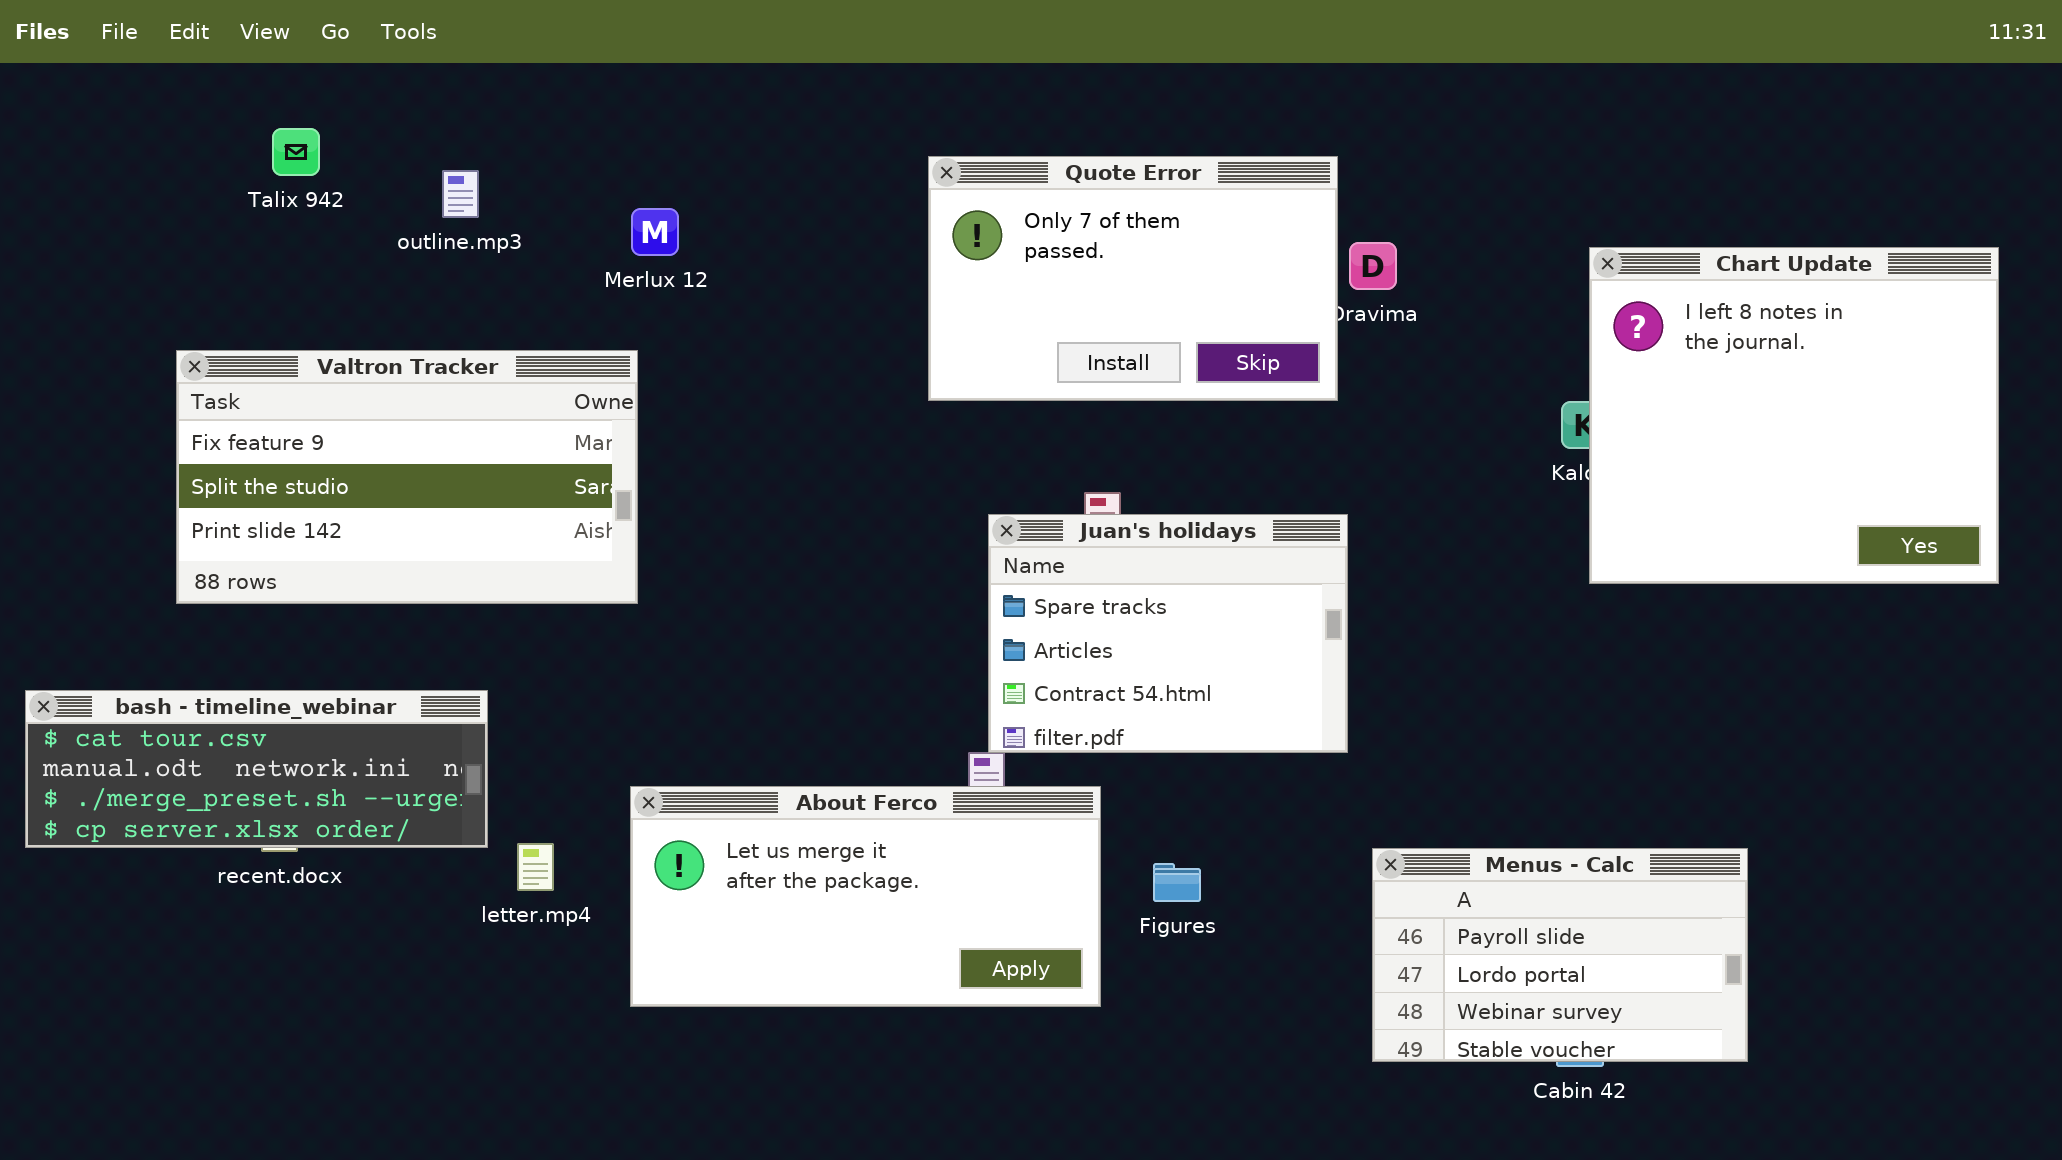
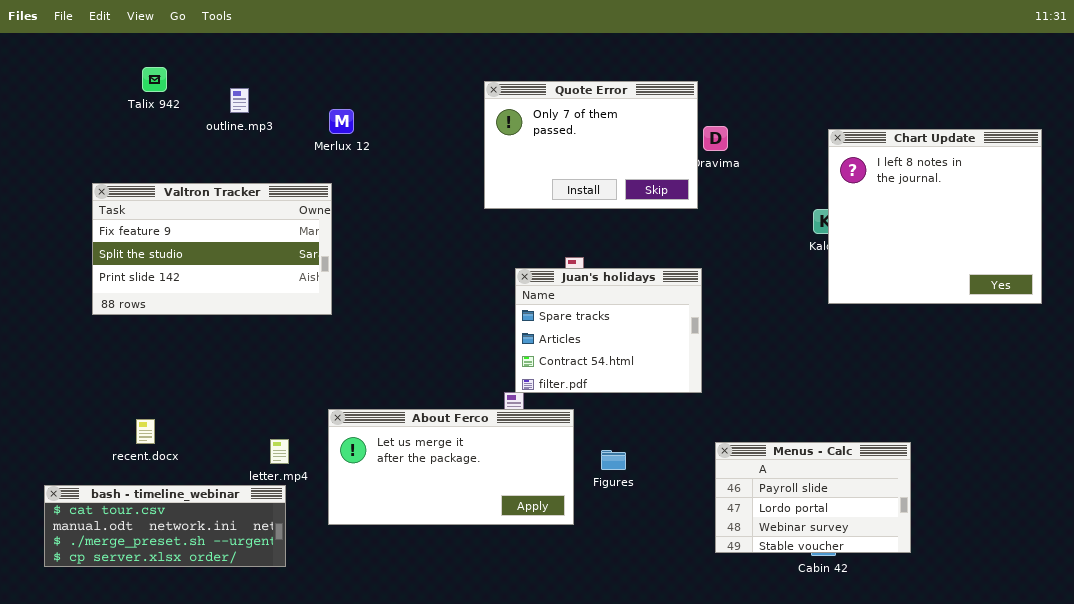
bash - timeline_webinar: [25,690,488,848] -> [44,485,286,567], moved

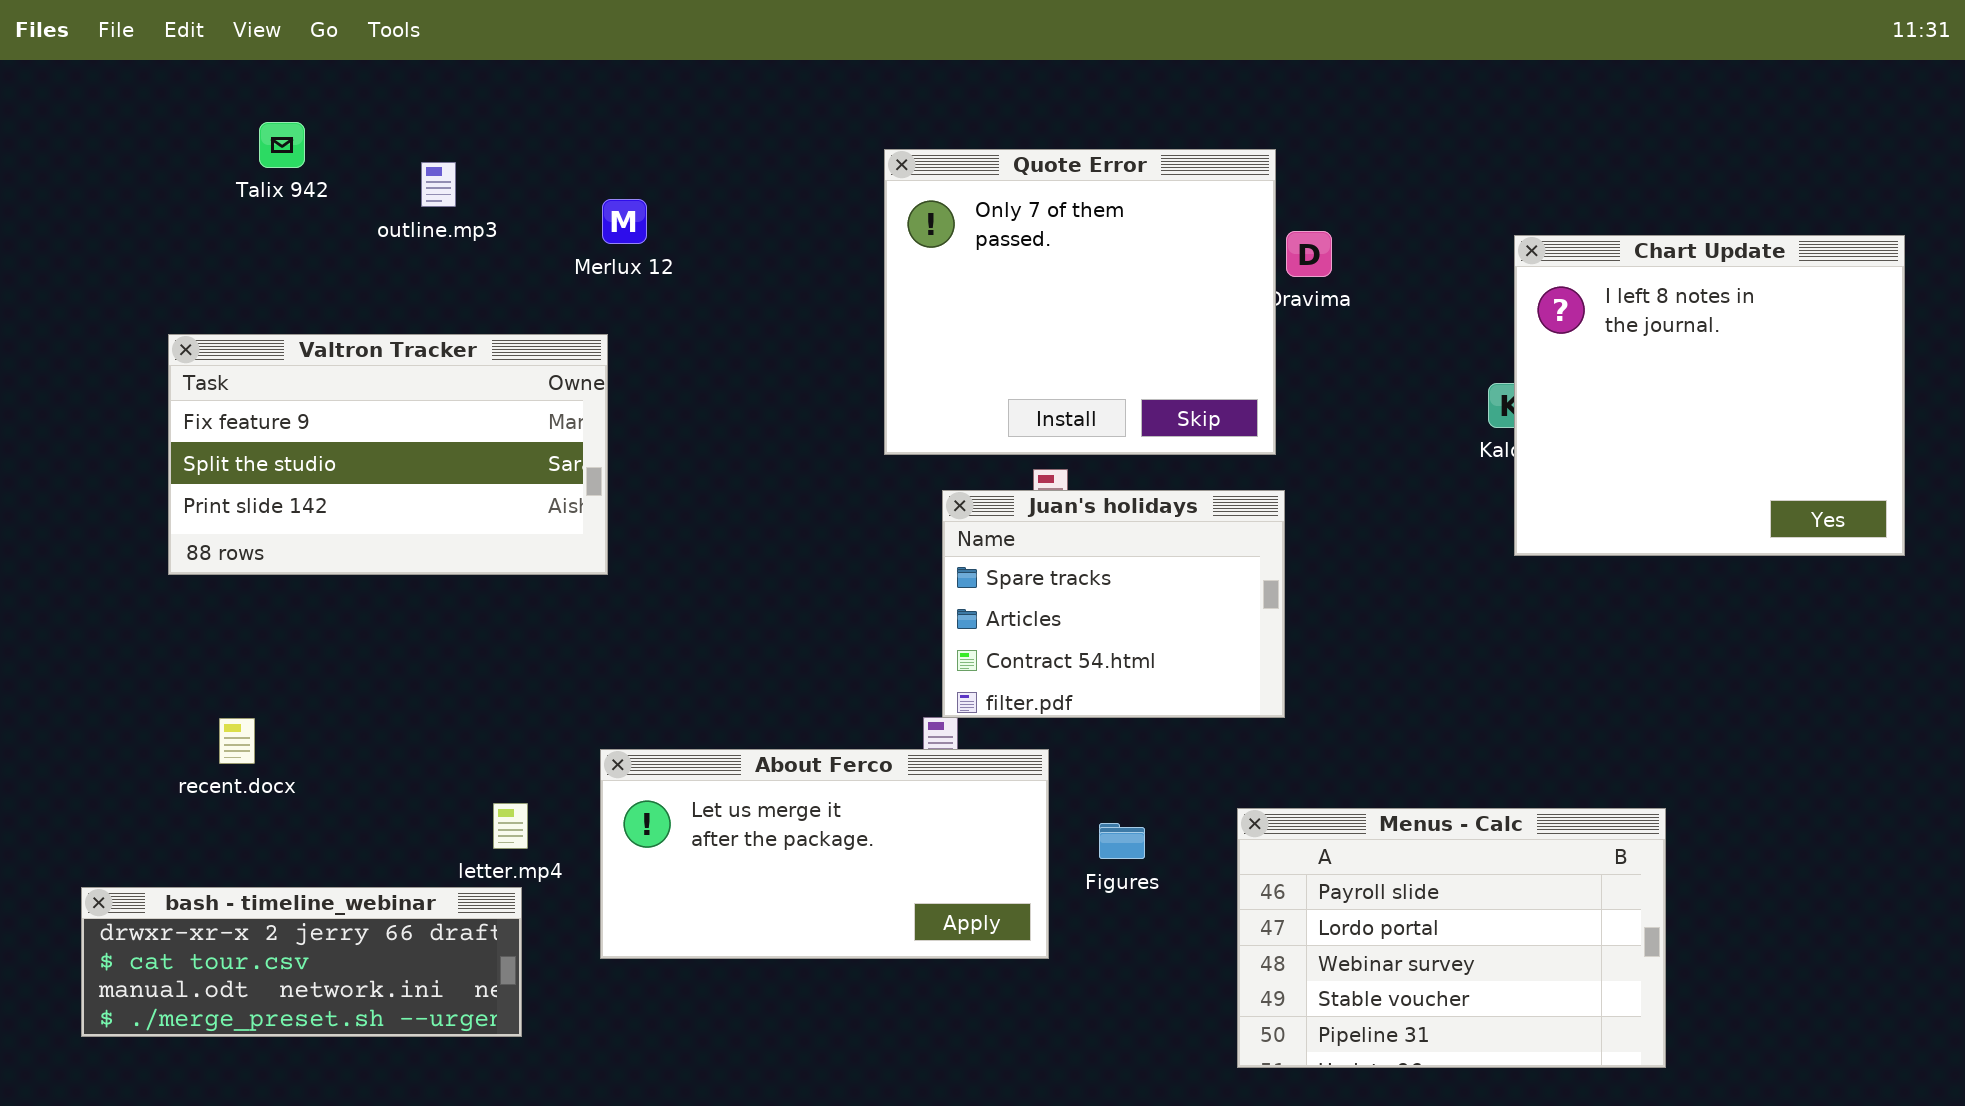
Quote Error: [484,81,698,209] -> [884,149,1276,455], resized
recent.docx: [136,419,155,444] -> [219,718,255,764], moved
Menus - Calc: [715,442,911,553] -> [1237,808,1666,1068], resized
bash - timeline_webinar: [44,485,286,567] -> [81,887,522,1037], scrolled up 1 row

